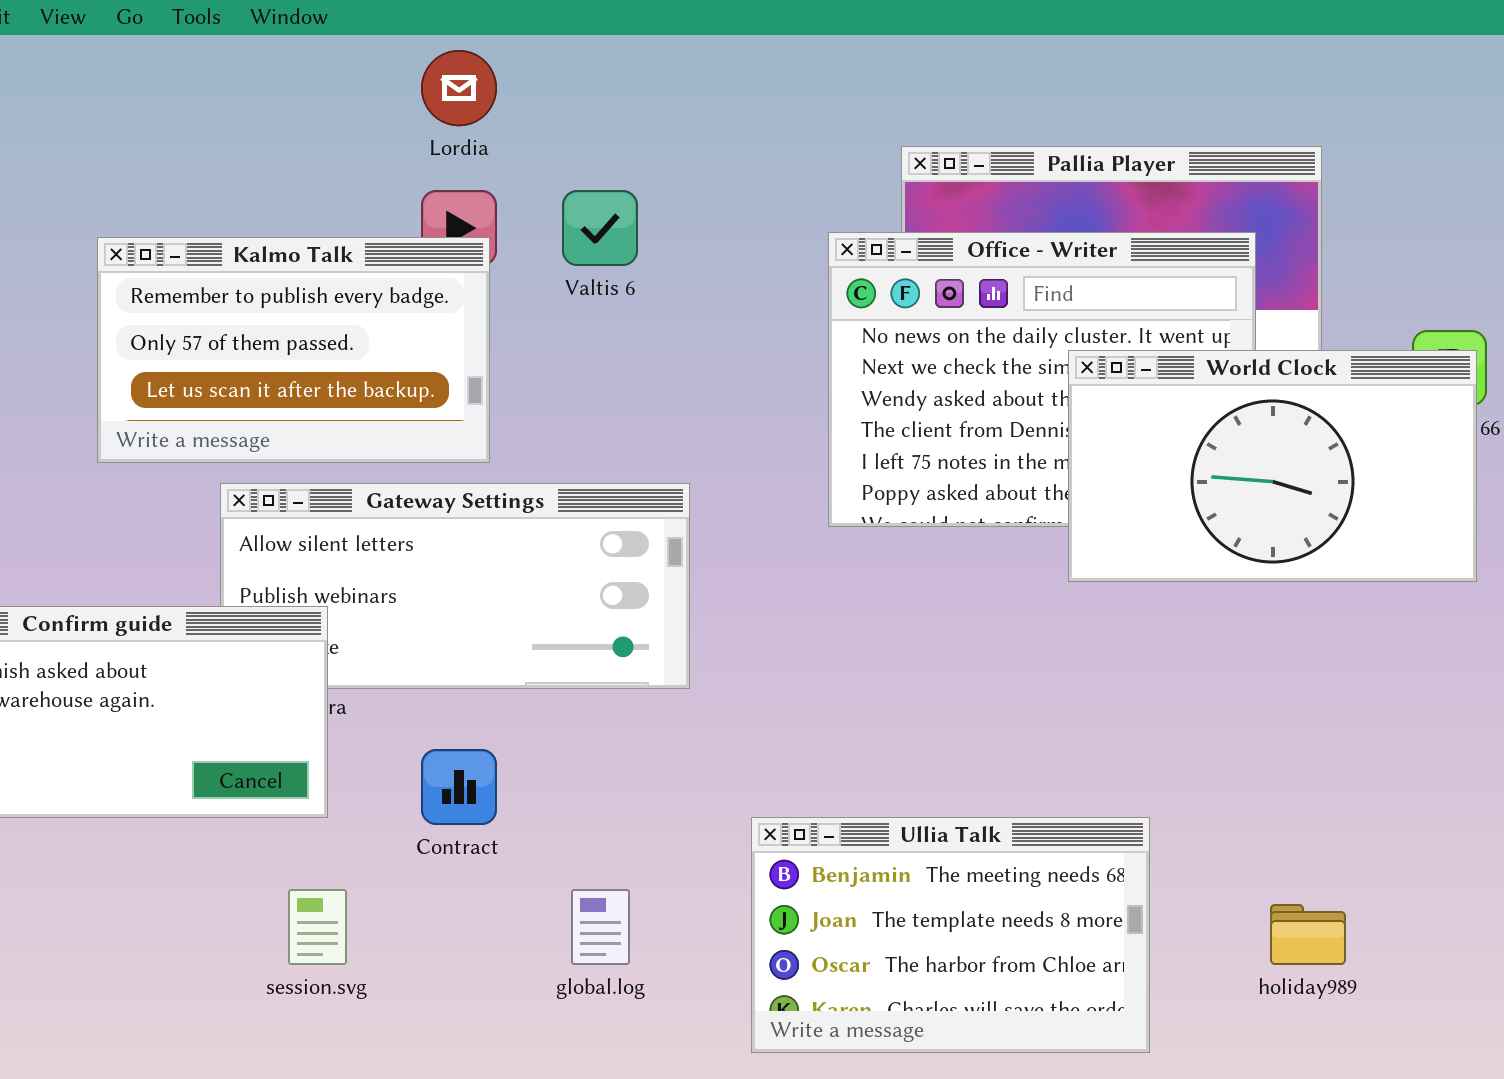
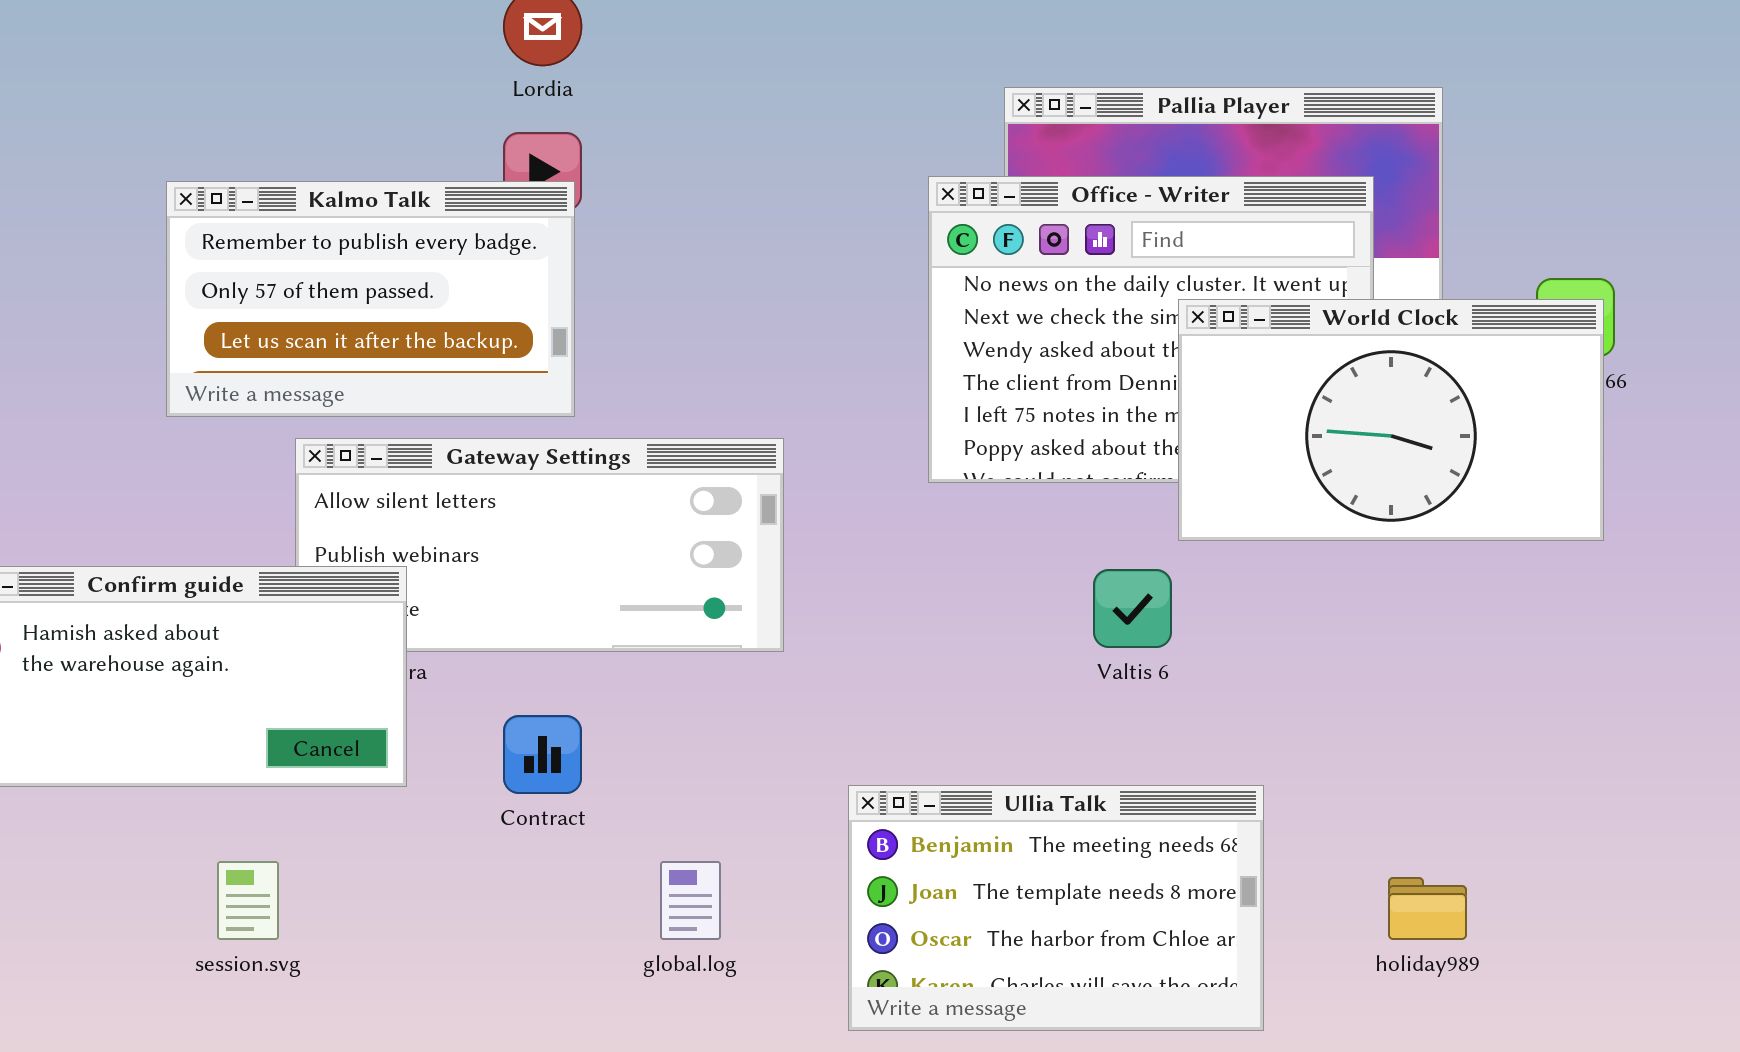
Valtis 6: [562,190,638,266] -> [1093,569,1172,648], moved
session.svg: [288,889,347,965] -> [217,861,279,940], moved

